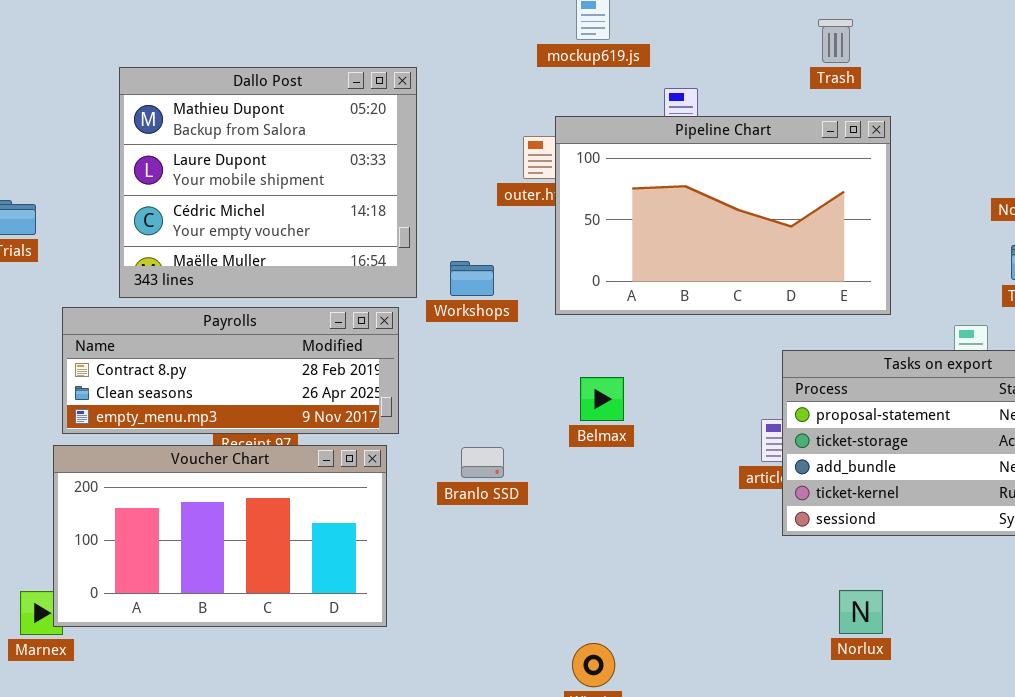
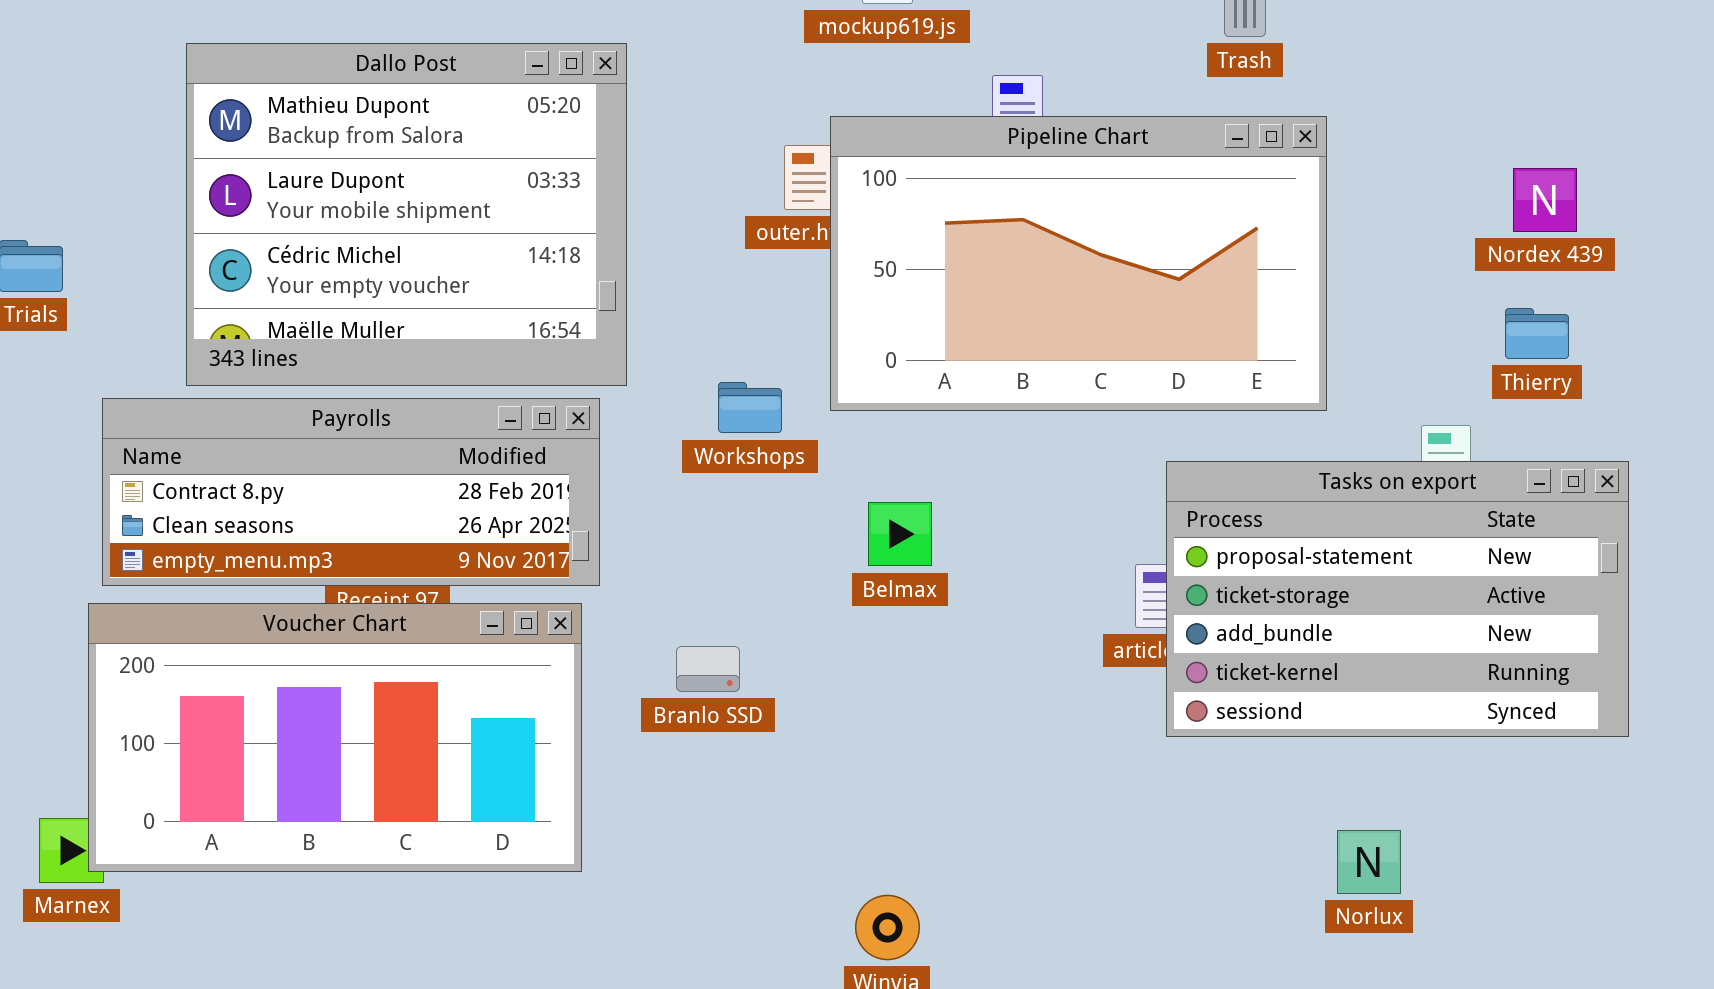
Workshops: [450,261,494,296] -> [718,382,782,433], moved
Branlo SSD: [461,447,504,478] -> [676,646,740,692], moved
Norlux: [839,590,883,634] -> [1337,830,1401,894], moved

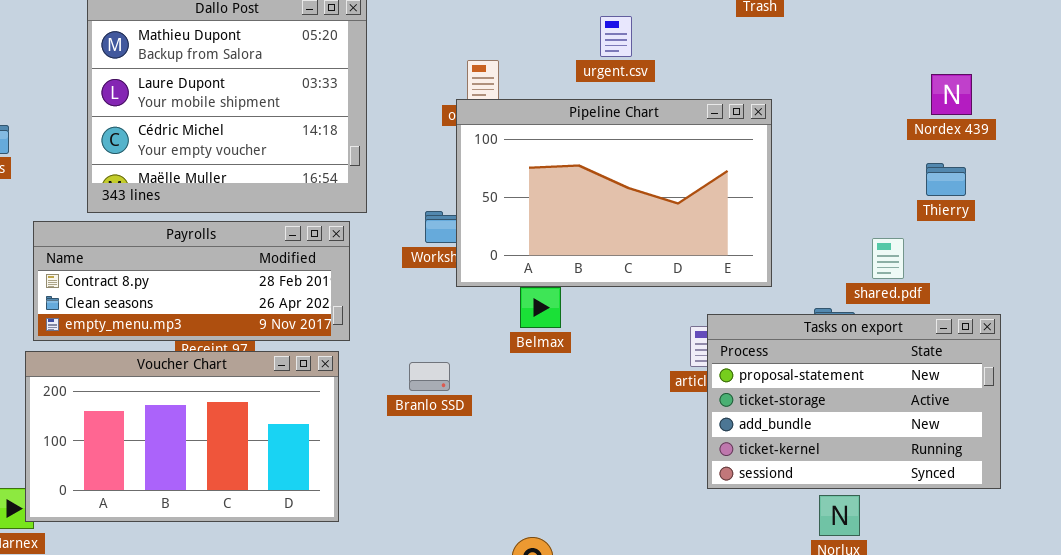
Pipeline Chart: [830,116,1327,411] -> [456,99,772,287], moved
Tasks on export: [1166,461,1629,737] -> [707,314,1001,489], moved
Branlo SSD: [676,646,740,692] -> [409,362,450,391], moved

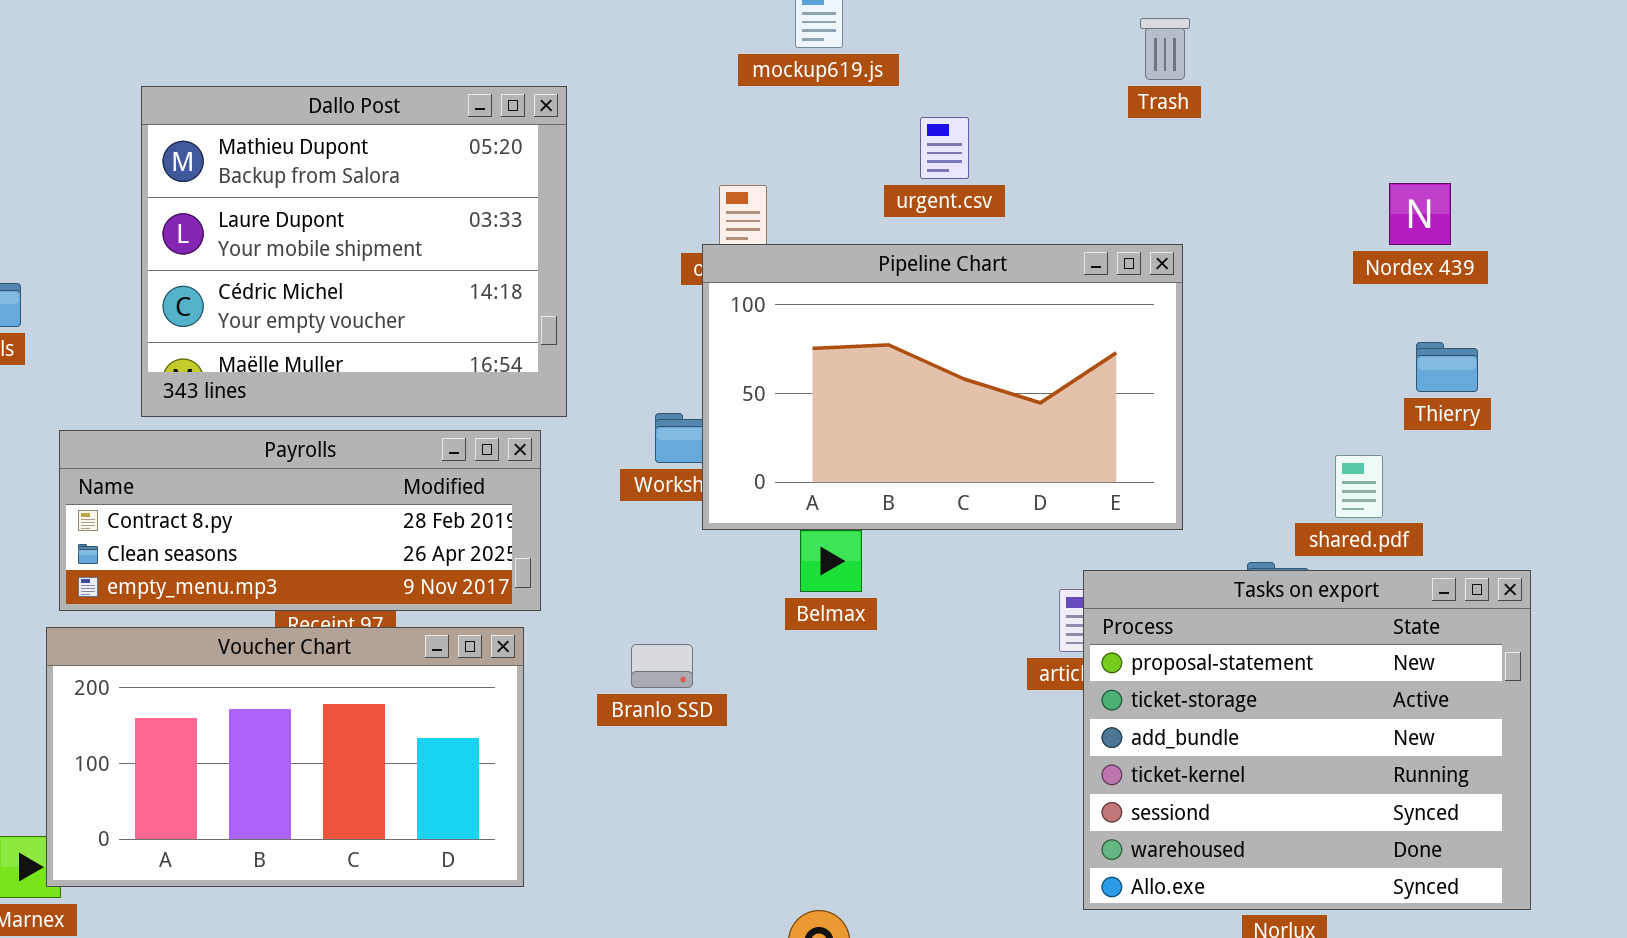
Nordex 439: [931,74,972,115] -> [1389,183,1451,245], moved
Tasks on export: [707,314,1001,489] -> [1083,570,1531,910], resized

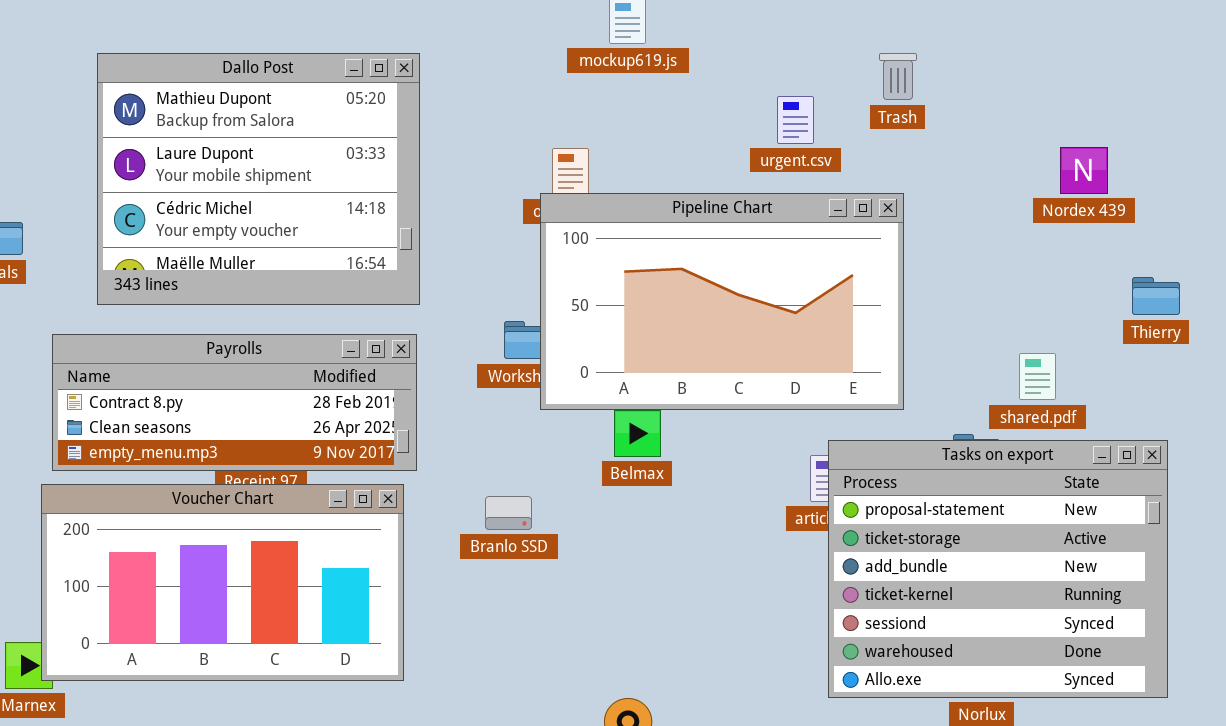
Trash: [1140,18,1190,80] -> [879,53,917,100], moved
Dallo Post: [141,86,567,417] -> [97,53,420,305], moved
urgent.csv: [920,117,969,179] -> [777,96,814,144], moved
Thierry: [1416,342,1478,392] -> [1132,277,1180,315], moved

